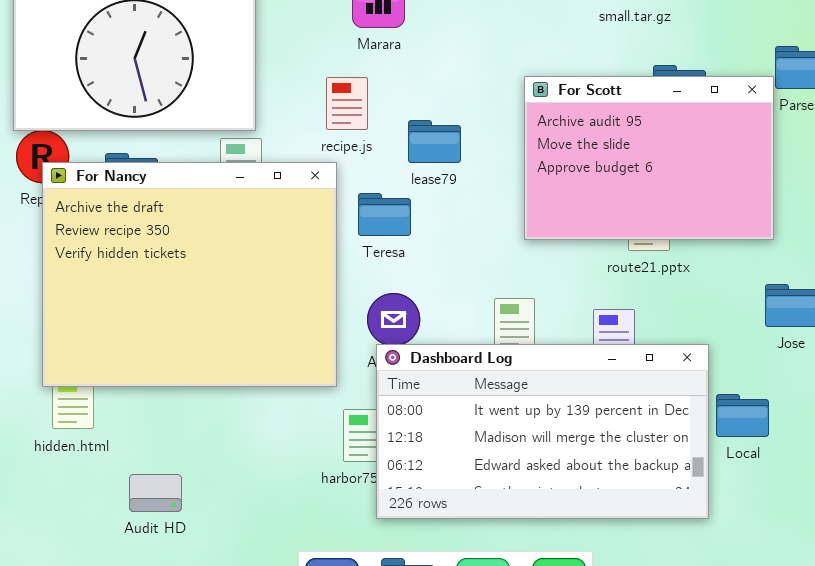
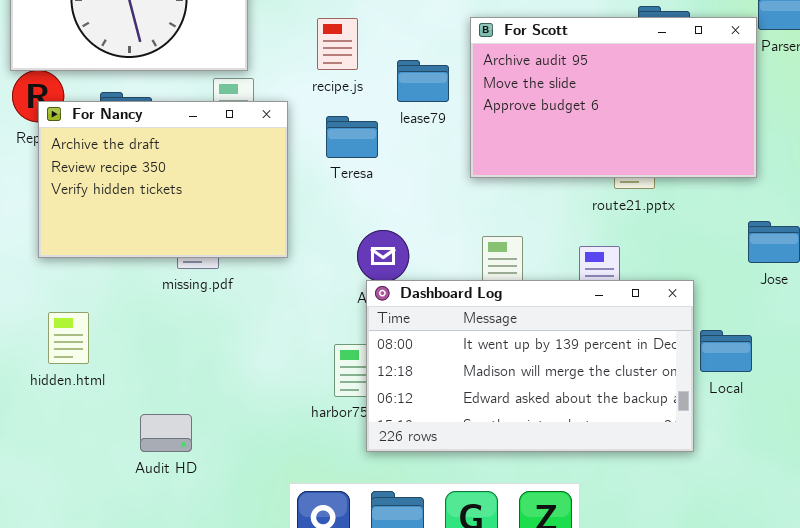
For Scott: [524,76,774,240] -> [470,17,757,178], resized
For Nancy: [42,162,337,387] -> [38,101,288,258], resized
Teresa: [358,193,411,236] -> [326,116,378,158], moved
Audit HD: [129,474,182,512] -> [140,414,192,452], moved

